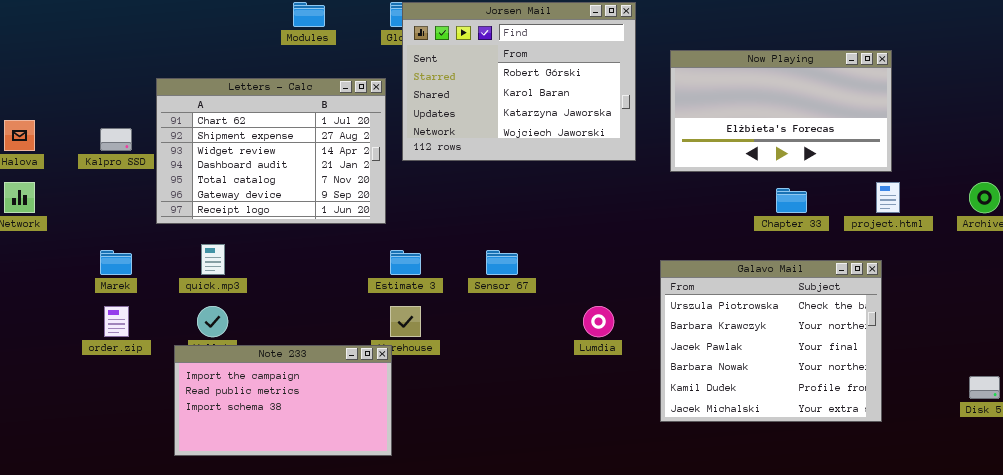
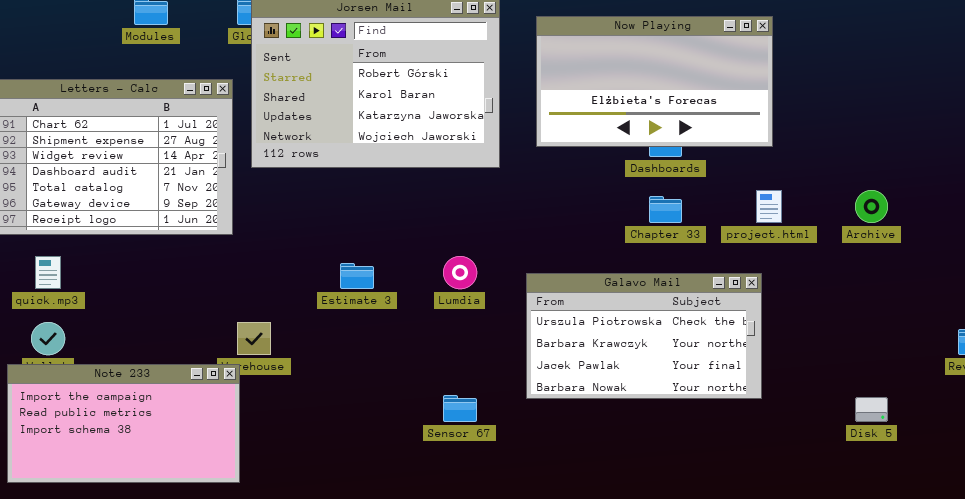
Now Playing: [670,50,892,172] -> [536,16,773,147], moved
Estimate 3: [390,250,421,275] -> [340,263,374,289], moved
Sensor 67: [486,250,518,275] -> [443,395,477,422], moved
Galavo Mail: [660,260,882,422] -> [526,273,762,399], resized
Lumdia: [583,306,614,337] -> [443,256,477,289], moved

